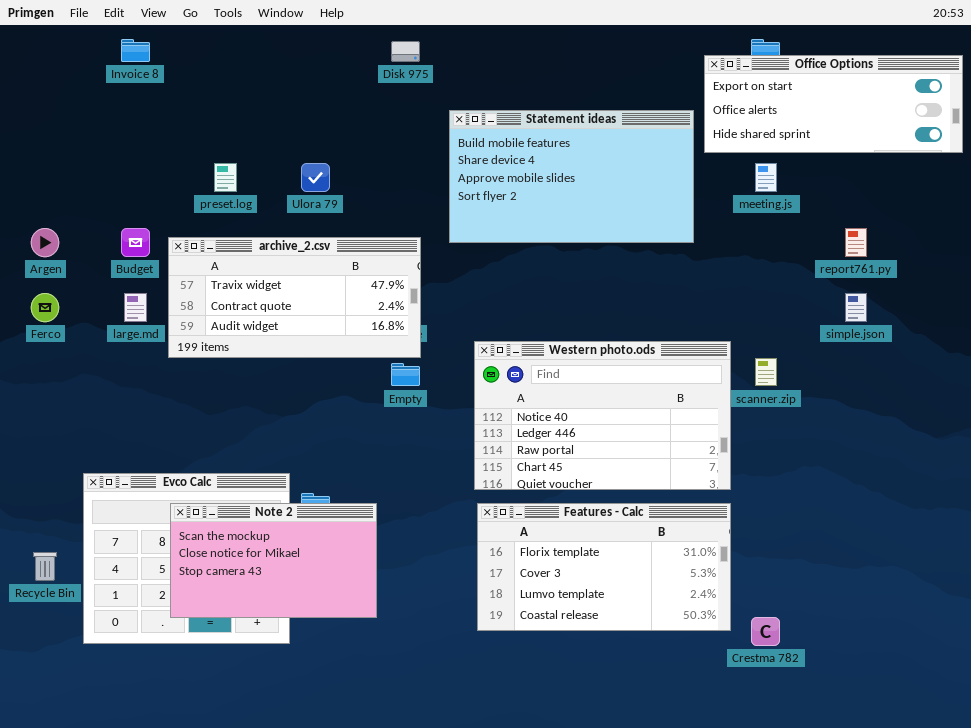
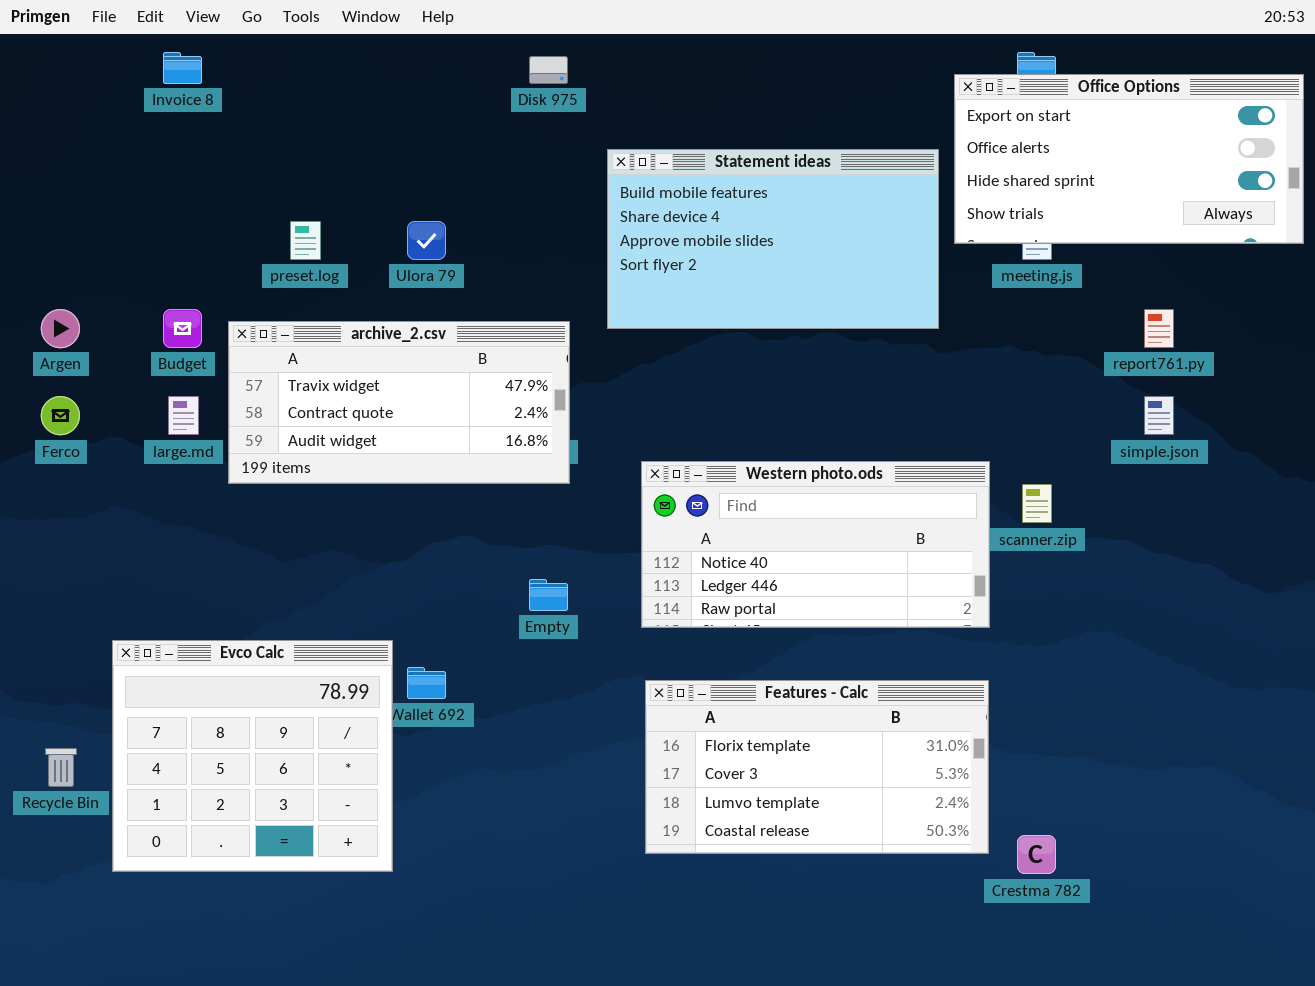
Office Options: [704,55,963,153] -> [954,74,1304,244], resized
Western photo.ods: [474,341,731,490] -> [641,461,990,628], resized
Empty: [391,363,420,386] -> [529,579,568,611], moved
Note 2: [170,503,377,618] -> none, closed

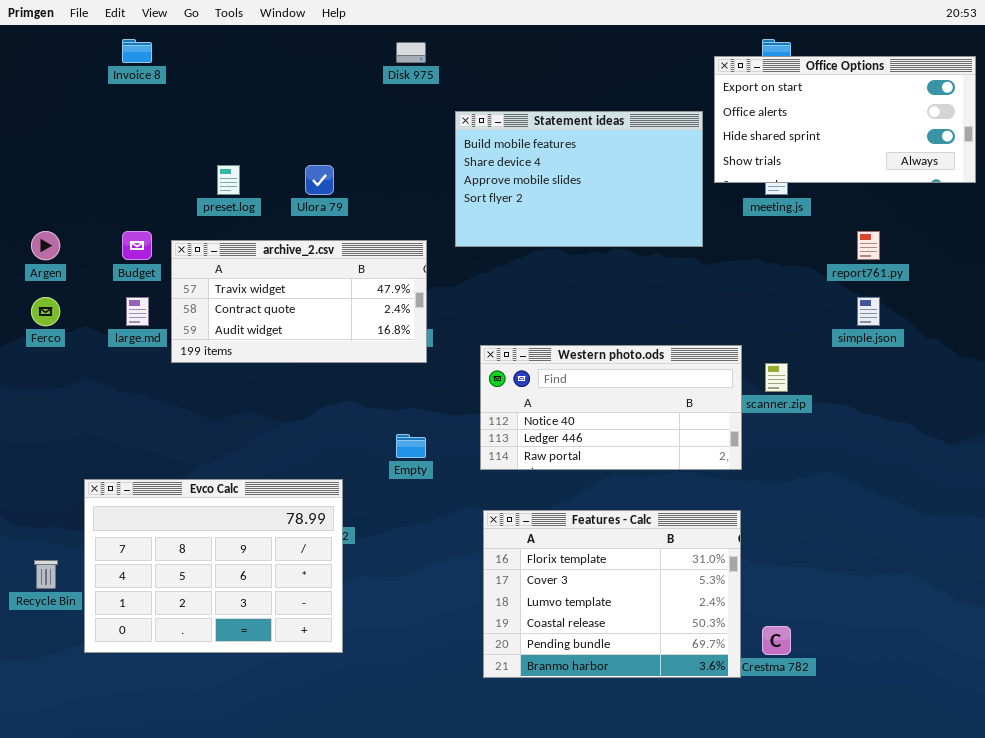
Evco Calc: [112,640,393,872] -> [84,479,343,653], resized
Features - Calc: [645,680,989,854] -> [483,510,741,678], resized

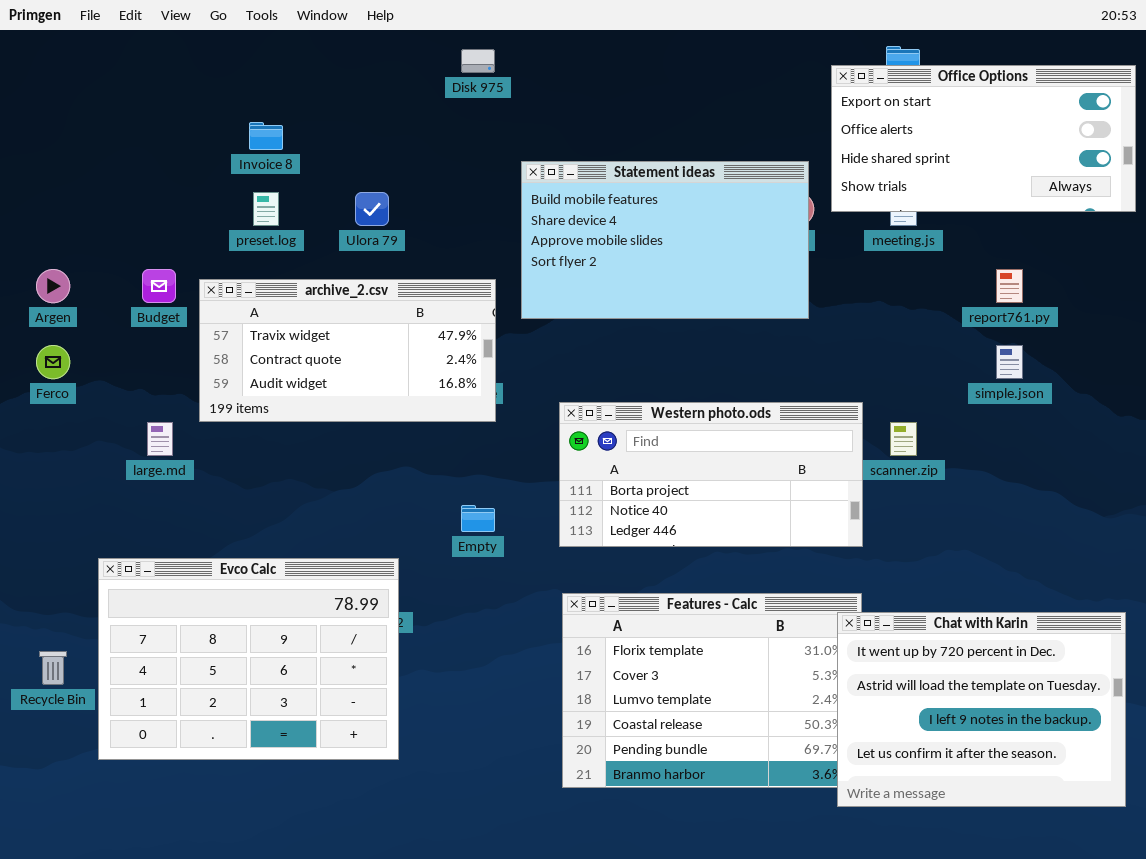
Invoice 8: [122,39,152,63] -> [249,122,283,150], moved
Statement ideas: [455,111,703,247] -> [521,161,809,319], moved
large.md: [126,297,149,326] -> [147,422,173,456], moved
Western photo.ods: [480,345,742,470] -> [559,402,863,547], scrolled up 1 row
Chat with Karin: none -> [837,612,1126,807], opened

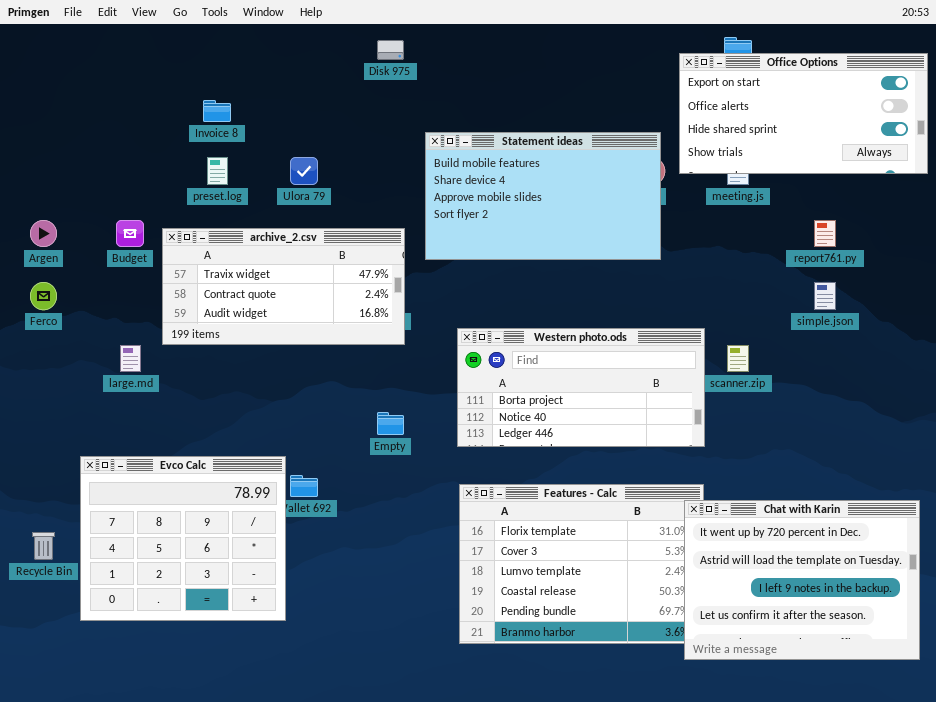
Evco Calc: [98,558,399,760] -> [80,456,286,621], resized

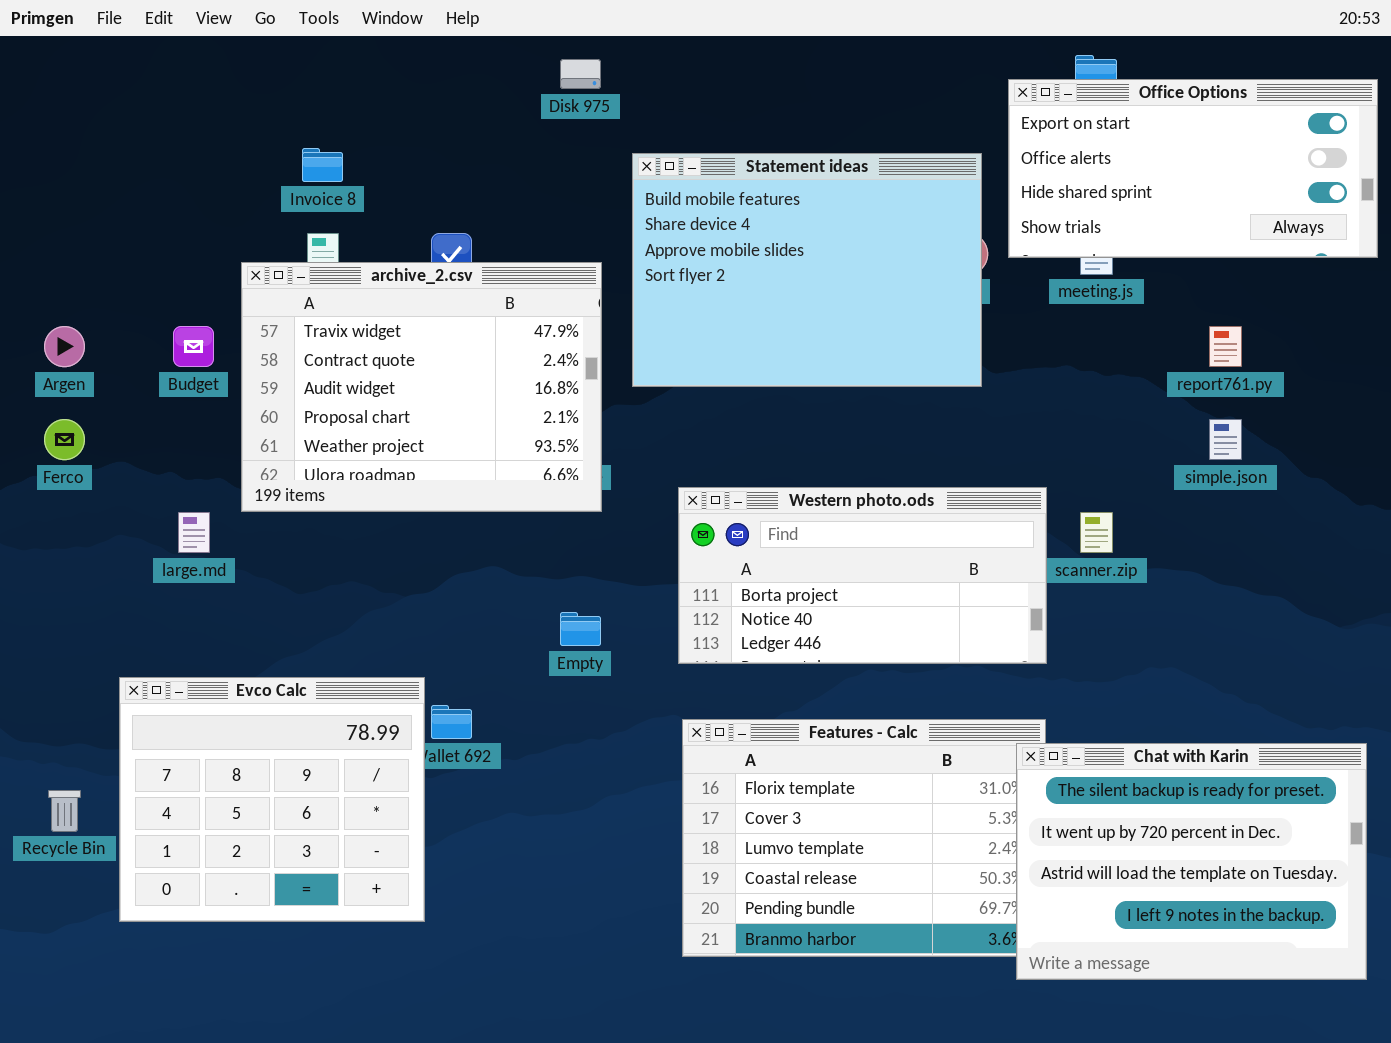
Statement ideas: [425,132,661,260] -> [632,153,982,387], resized
archive_2.csv: [162,228,405,345] -> [241,262,602,512], resized
Chat with Karin: [684,500,920,660] -> [1016,743,1367,980], scrolled up 1 row

